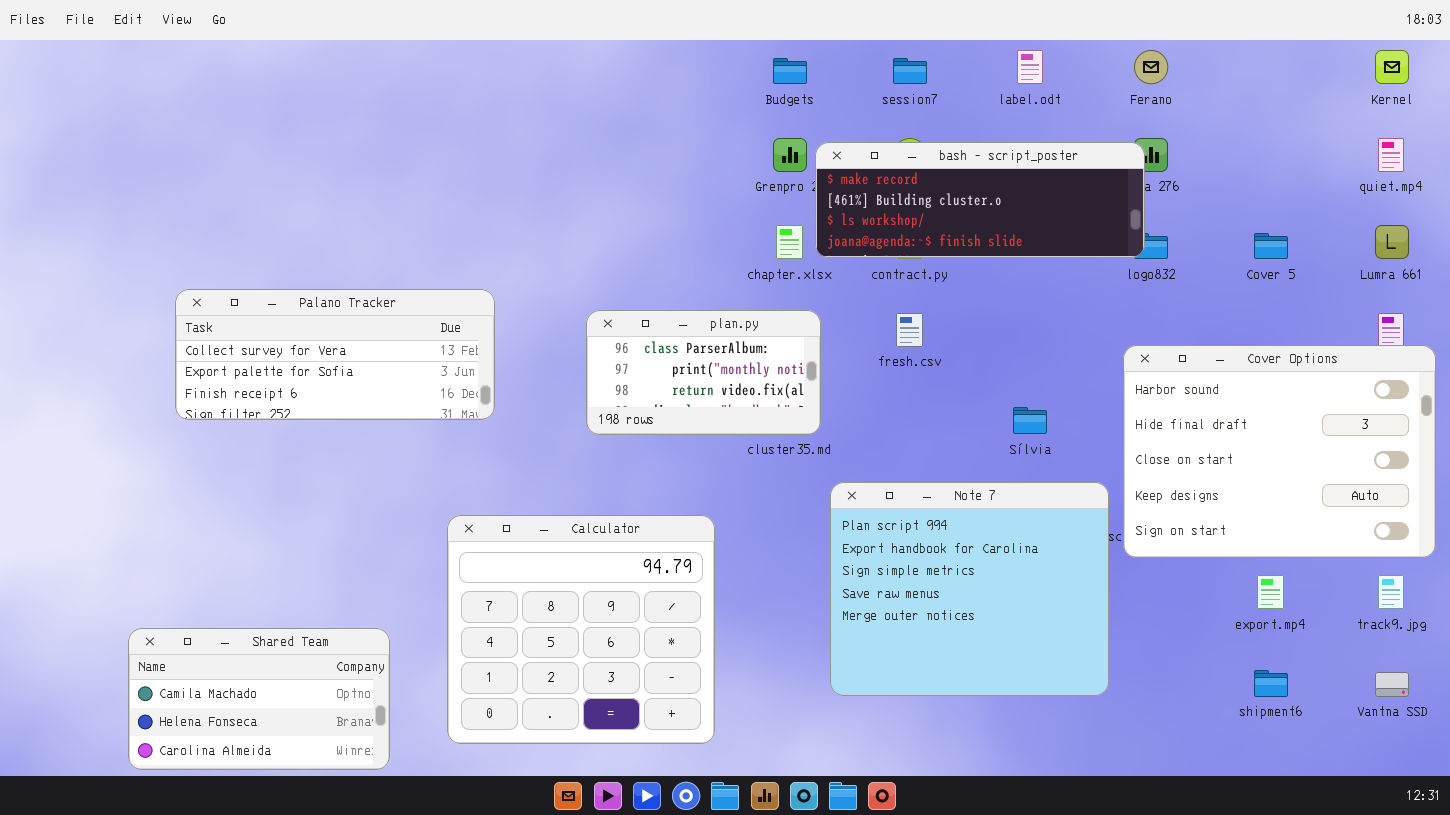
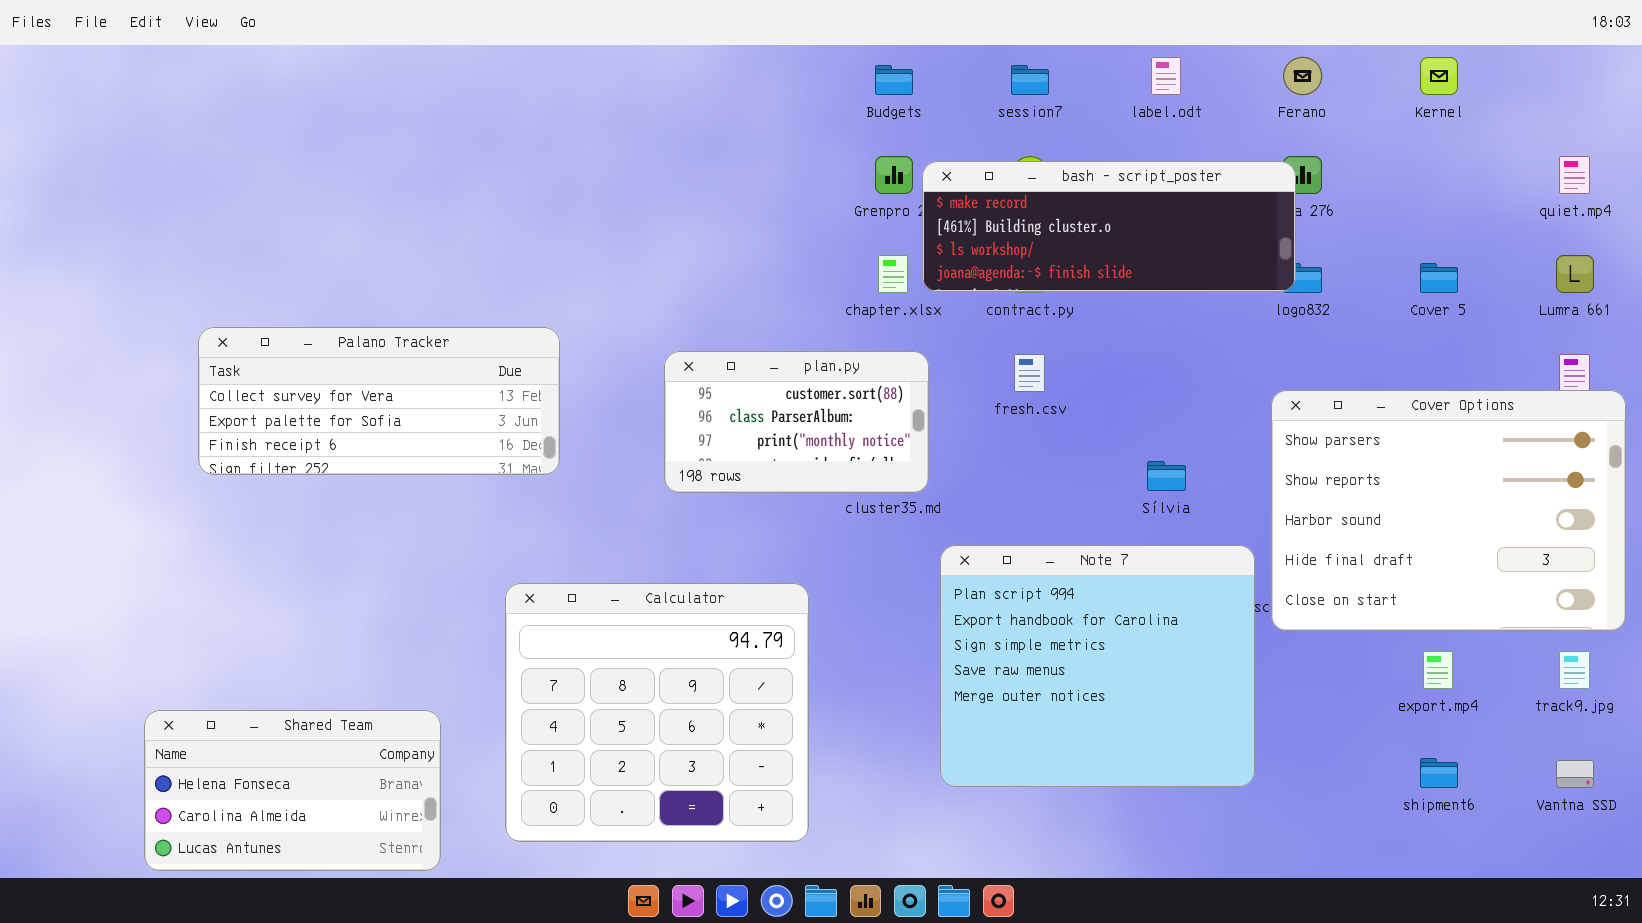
Kernel: [1375,50,1409,84] -> [1420,57,1458,95], moved
plan.py: [586,310,821,435] -> [664,351,929,493], scrolled up 1 row
Cover Options: [1123,345,1436,558] -> [1271,390,1626,631], scrolled up 2 rows
Shared Team: [128,628,390,770] -> [144,710,441,871], scrolled down 1 row

